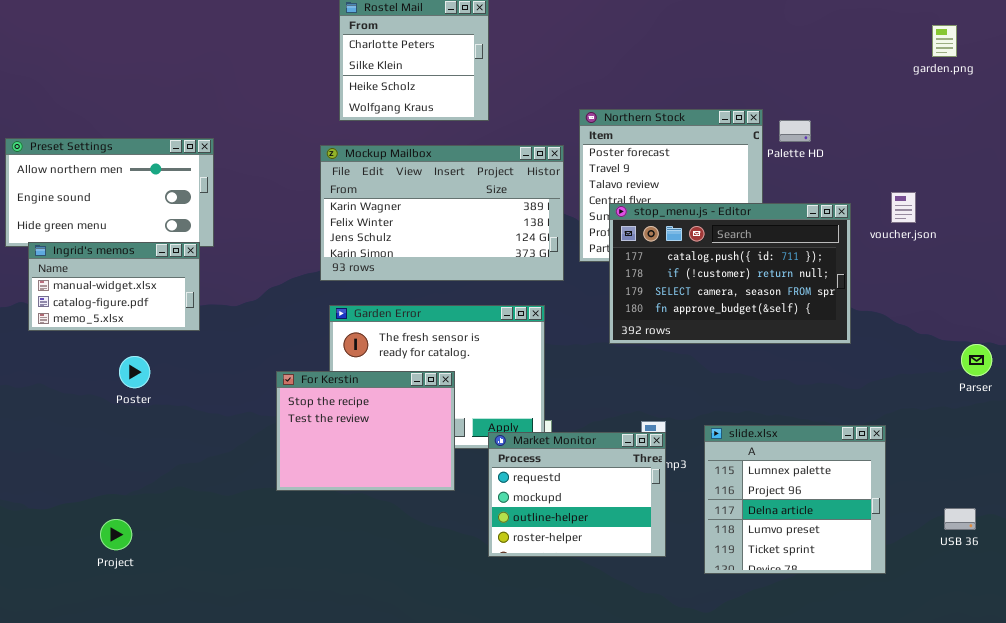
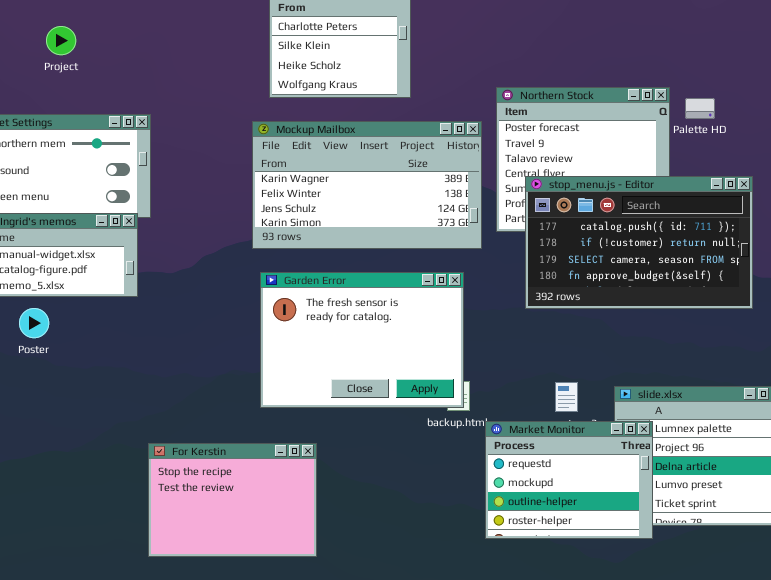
Poster: [119,356,150,388] -> [19,308,49,338], moved
For Kerstin: [276,371,455,491] -> [148,443,317,557], moved
Market Monitor: [488,432,666,557] -> [485,421,653,539], moved
Project: [100,519,132,550] -> [46,26,76,55], moved

